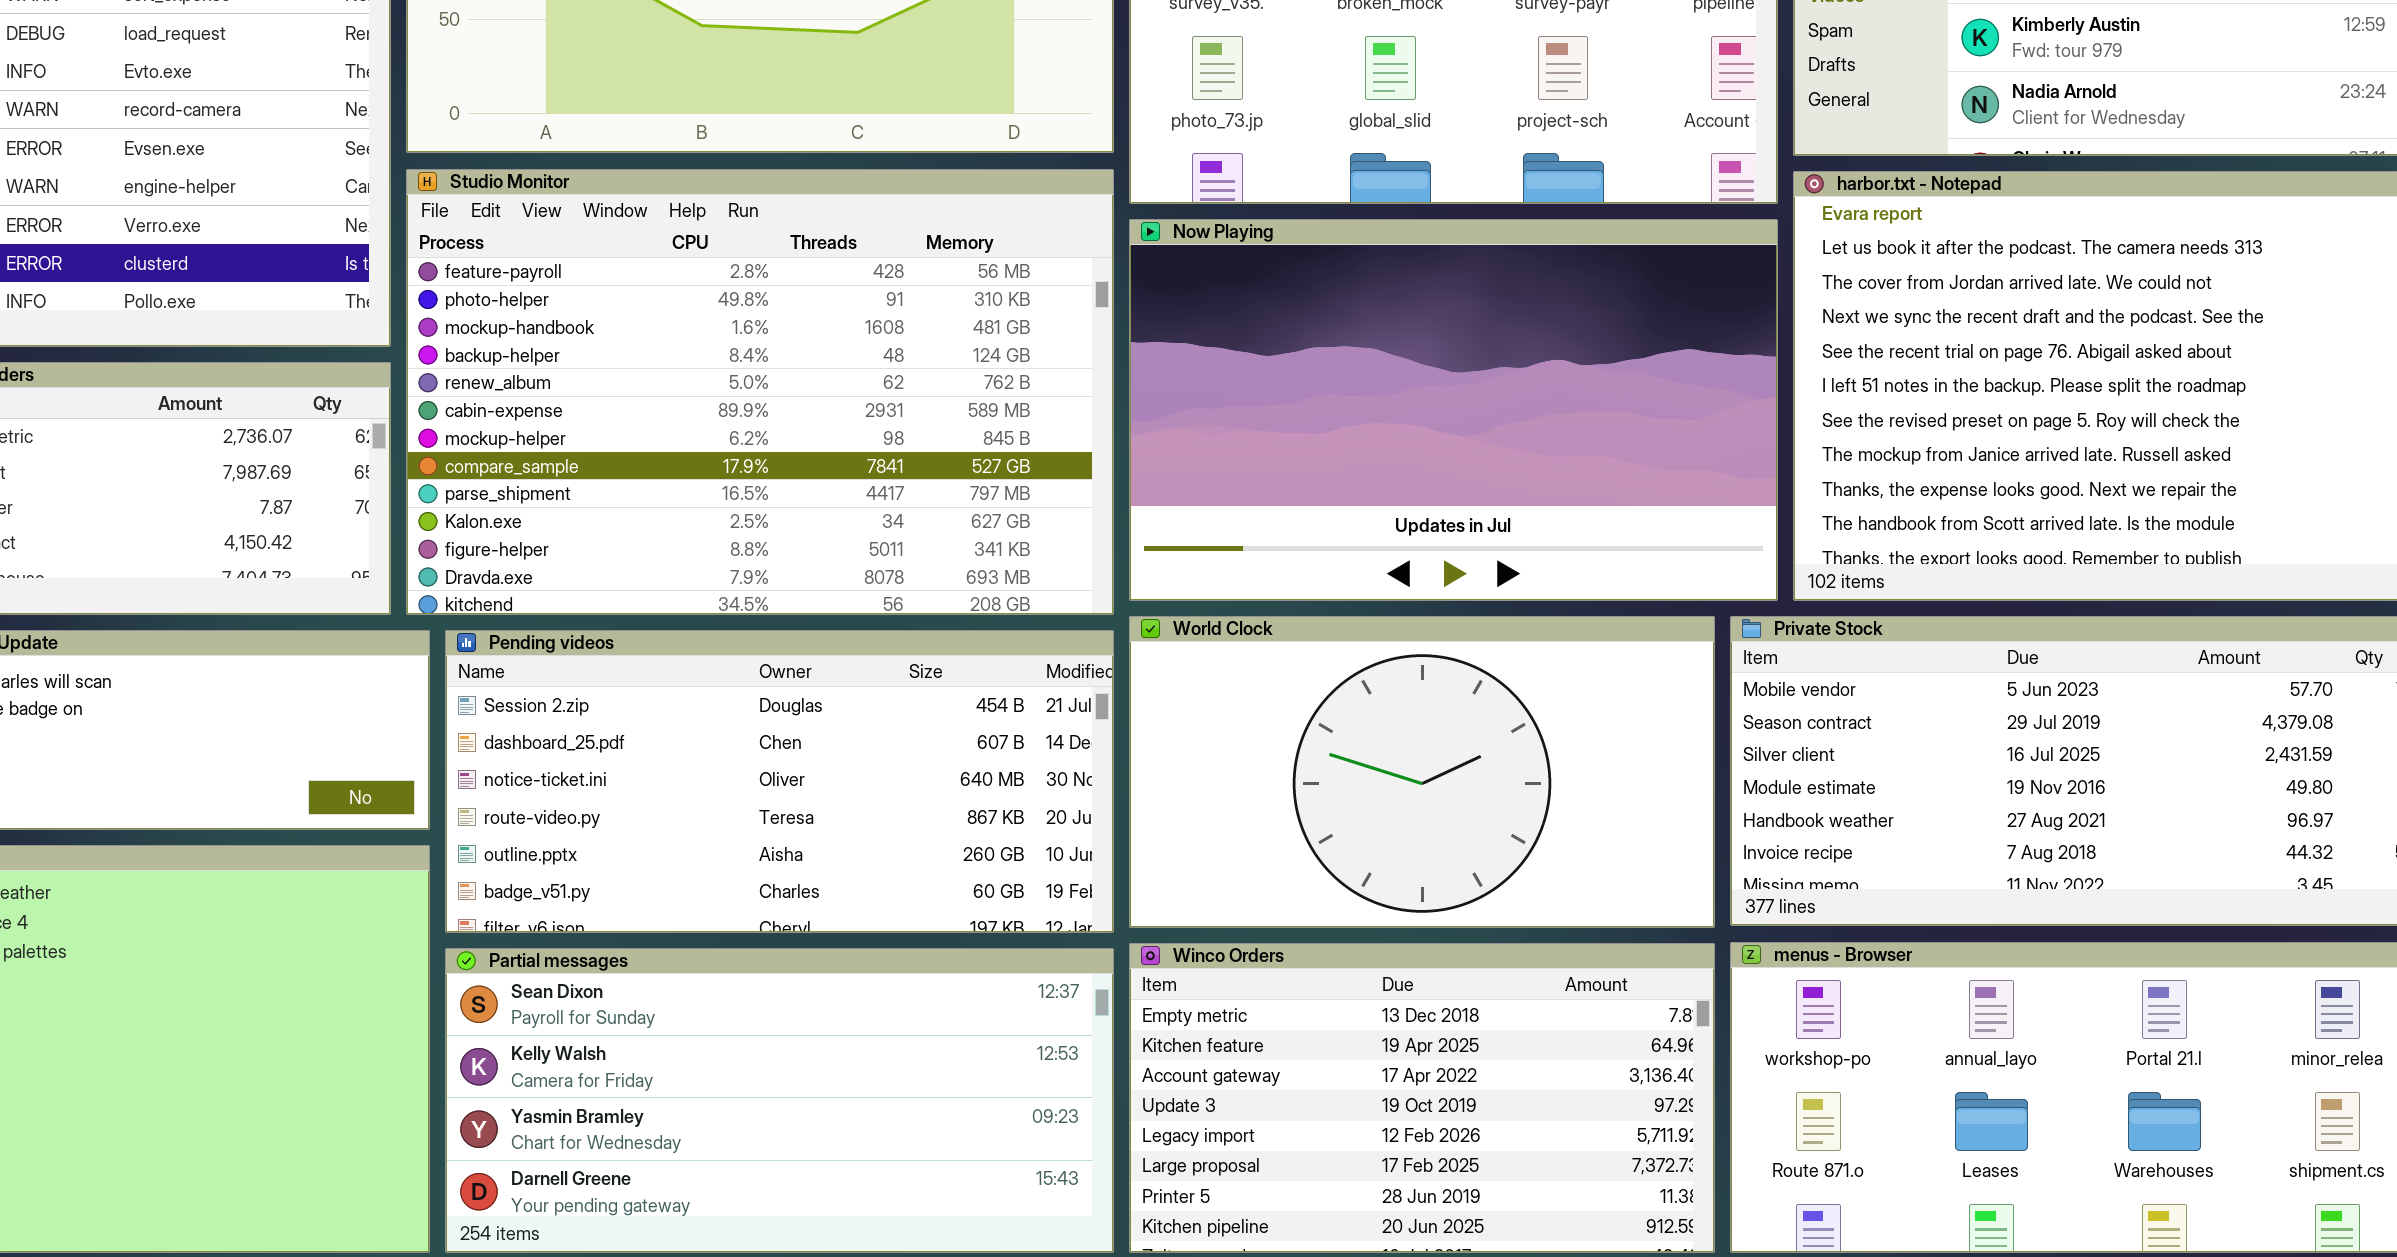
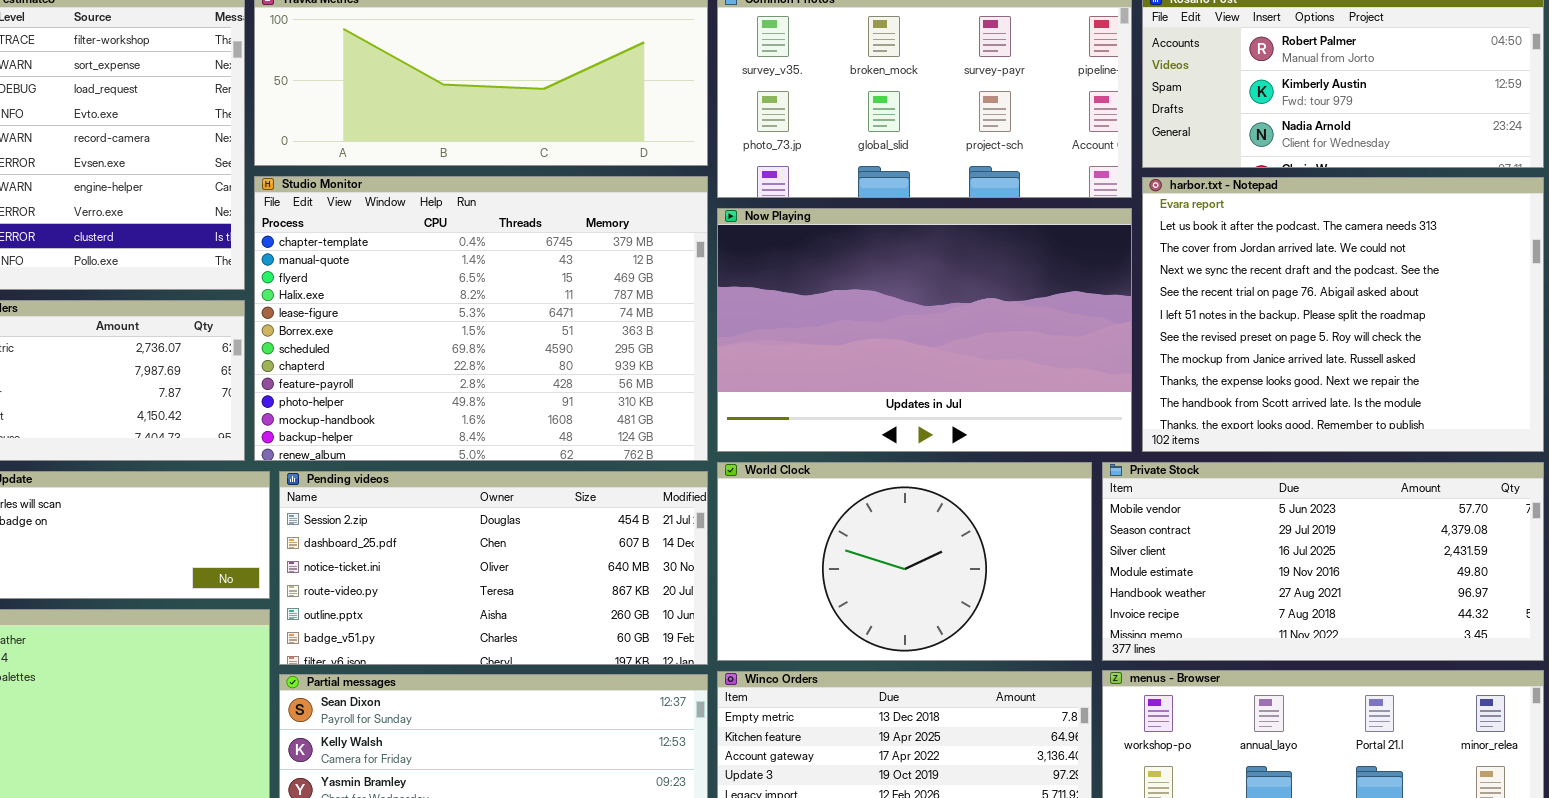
Studio Monitor: [406,169,1114,615] -> [254,176,708,461], scrolled up 8 rows

